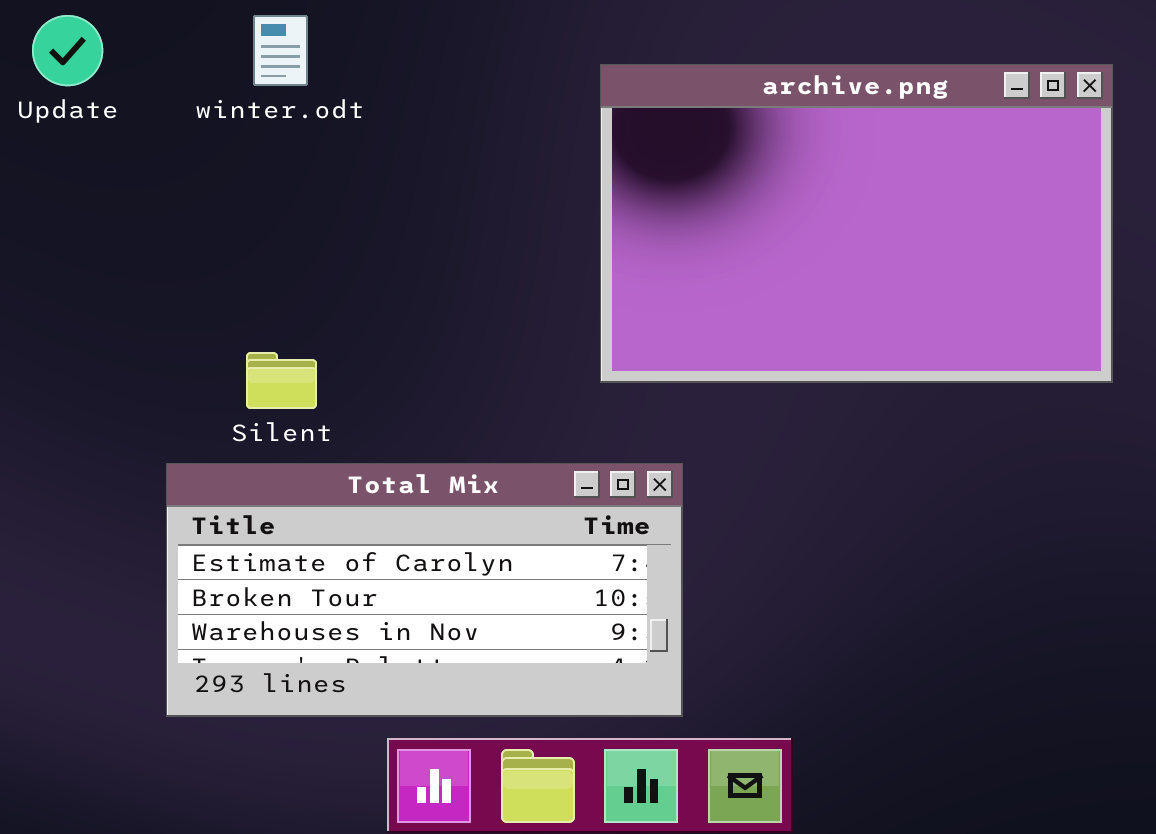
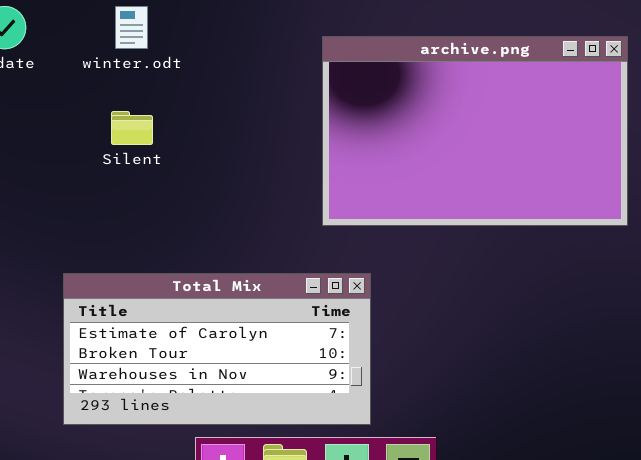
Silent: [246,352,317,409] -> [111,111,153,145], moved

